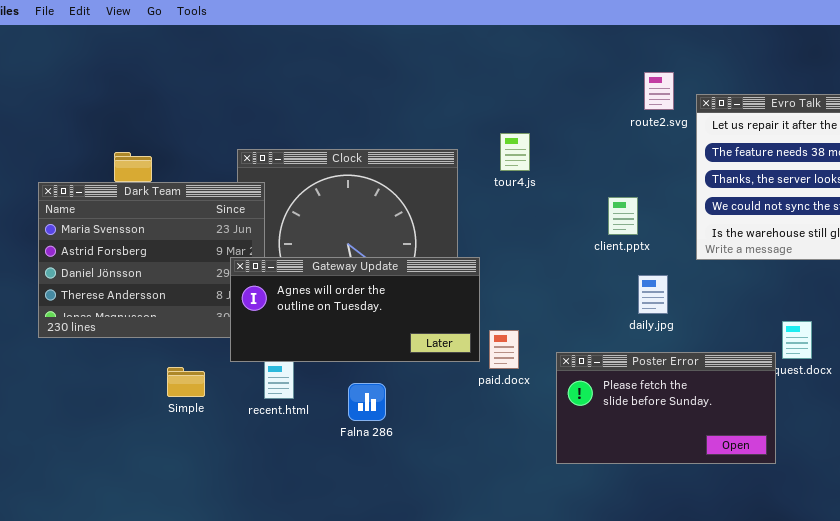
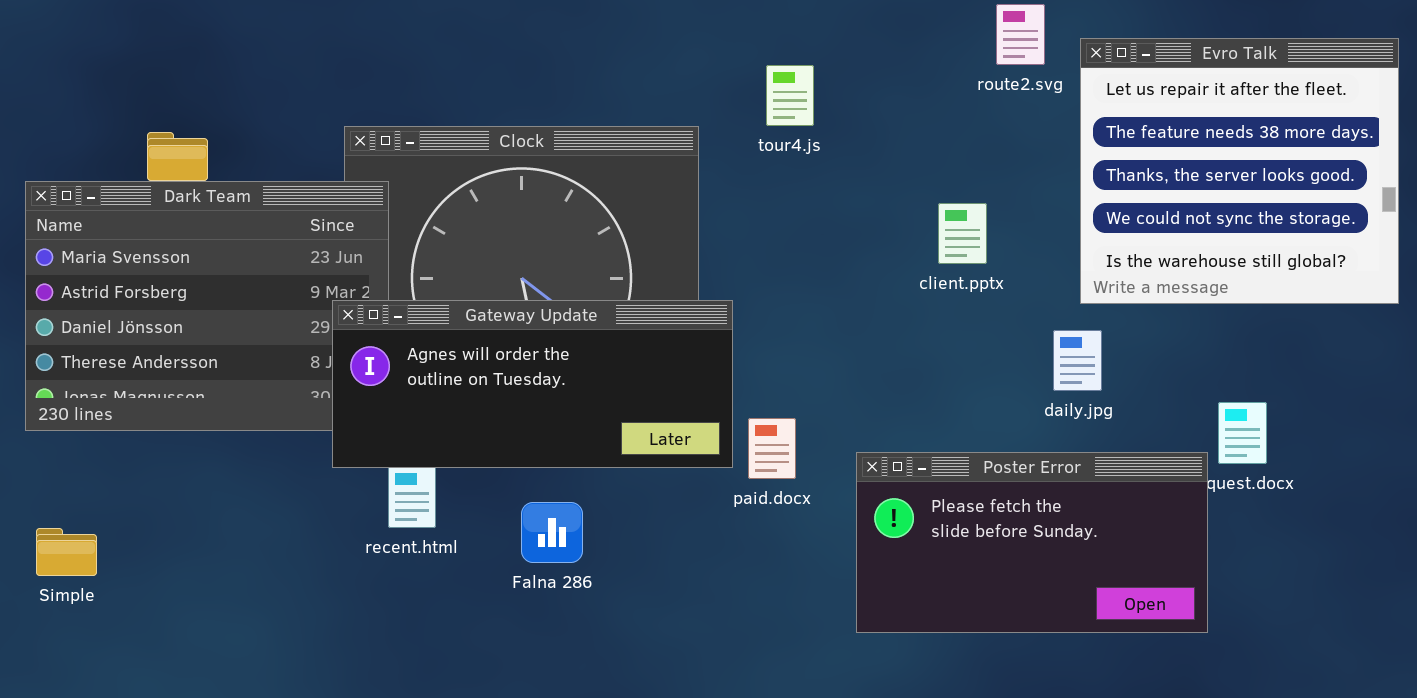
tour4.js: [500,133,530,171] -> [766,65,814,126], moved
daily.jpg: [638,275,668,314] -> [1053,330,1102,391], moved
Simple: [167,367,205,397] -> [36,528,97,576], moved

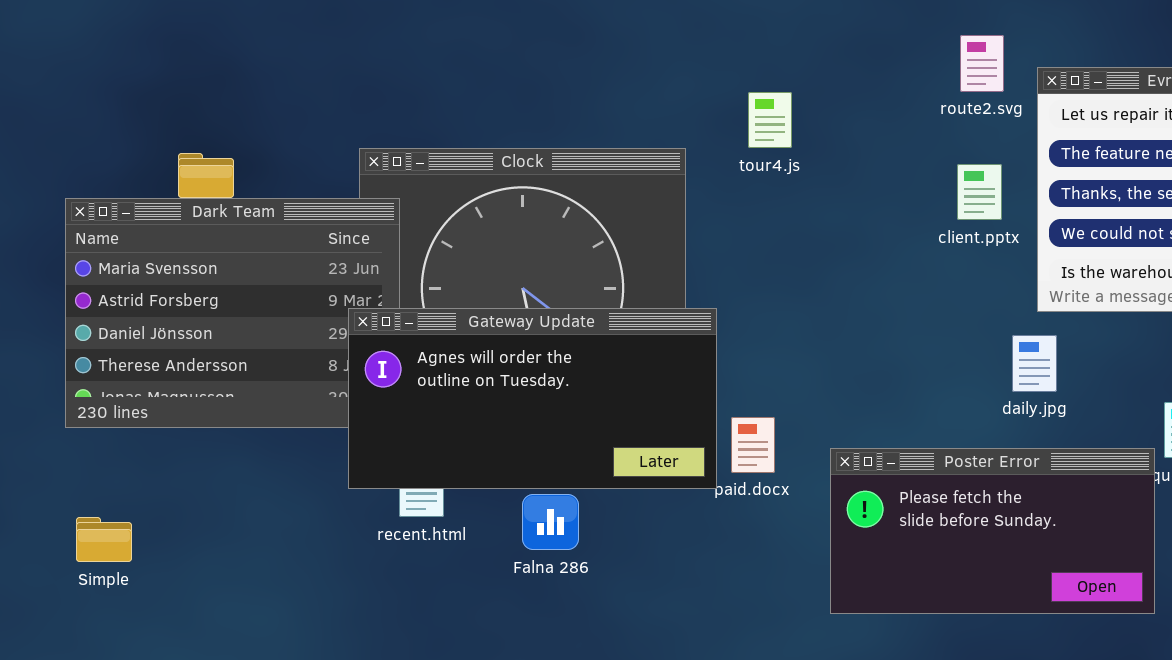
client.pptx: [938,203,987,264] -> [957,164,1002,220], moved
Gateway Update: [332,300,733,468] -> [348,308,717,489], resized

